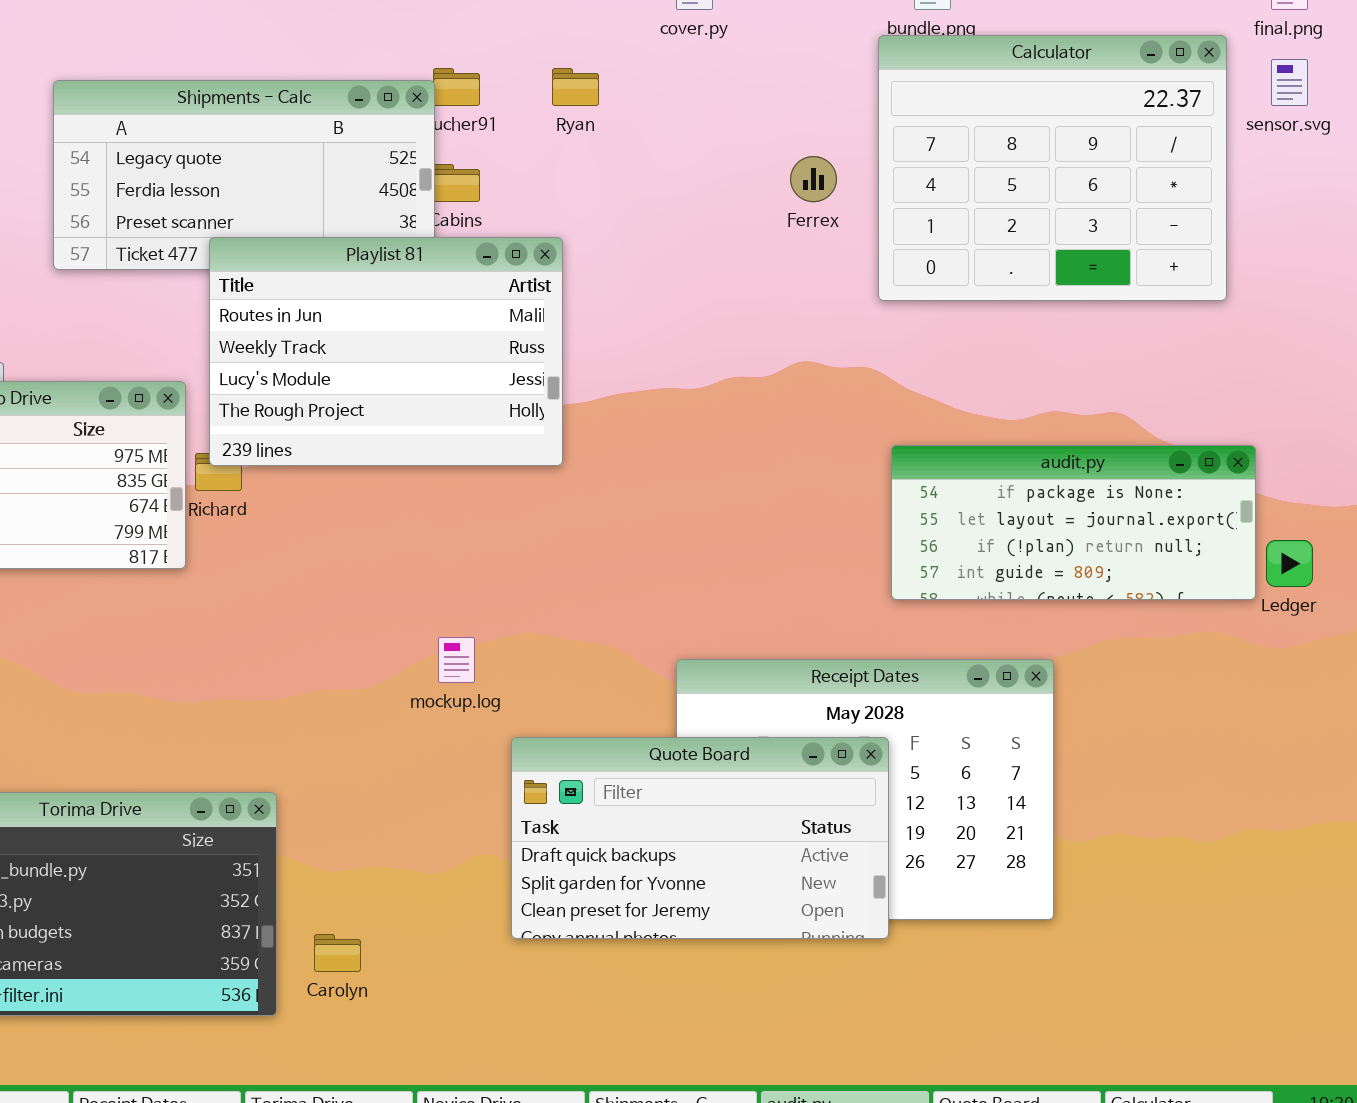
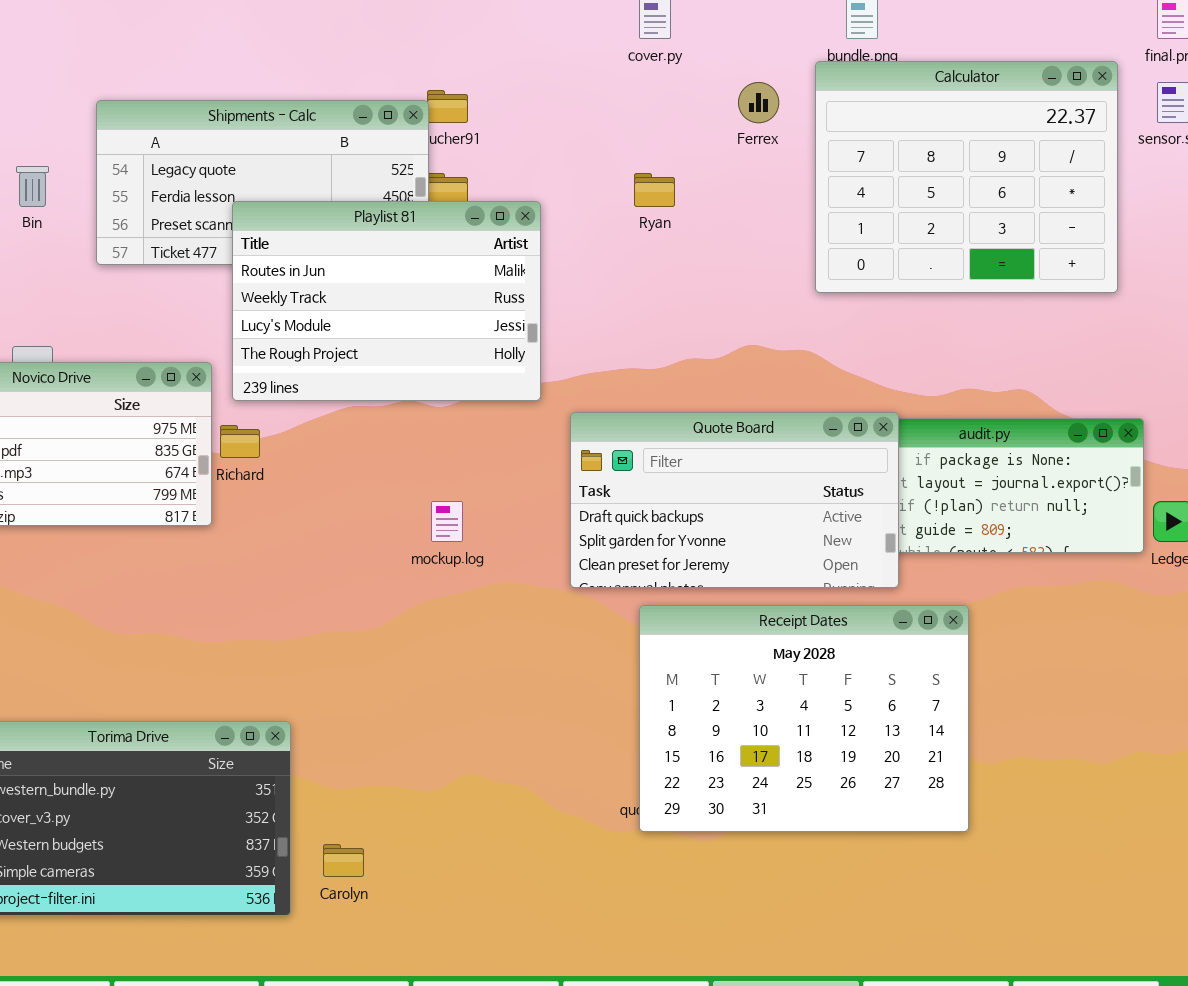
Ryan: [552,68,599,106] -> [634,173,675,207], moved
Ferrex: [790,156,837,202] -> [738,82,779,123], moved
Playlist 81: [209,237,563,466] -> [232,201,541,401], moved
mockup.log: [438,637,475,683] -> [431,501,463,542], moved
Quote Board: [511,737,889,939] -> [570,412,899,588], moved

